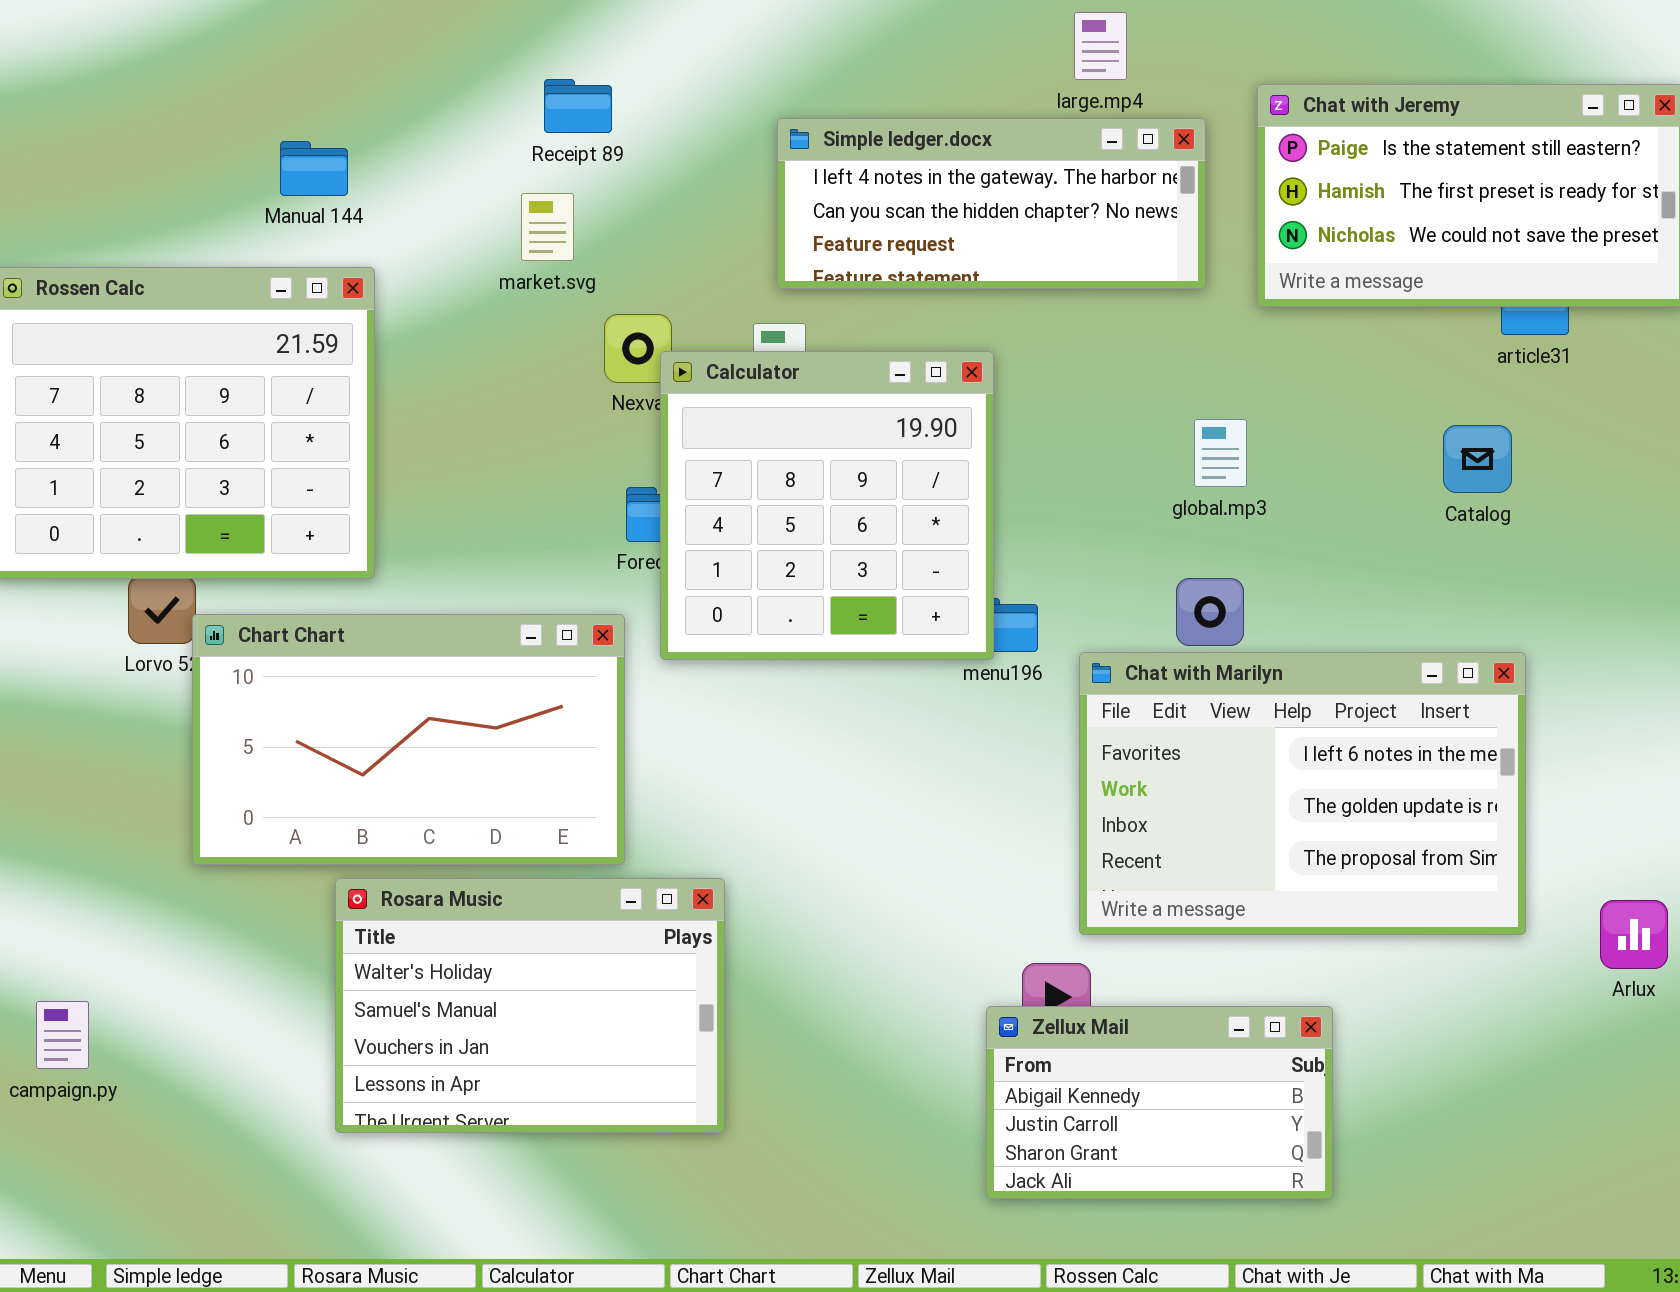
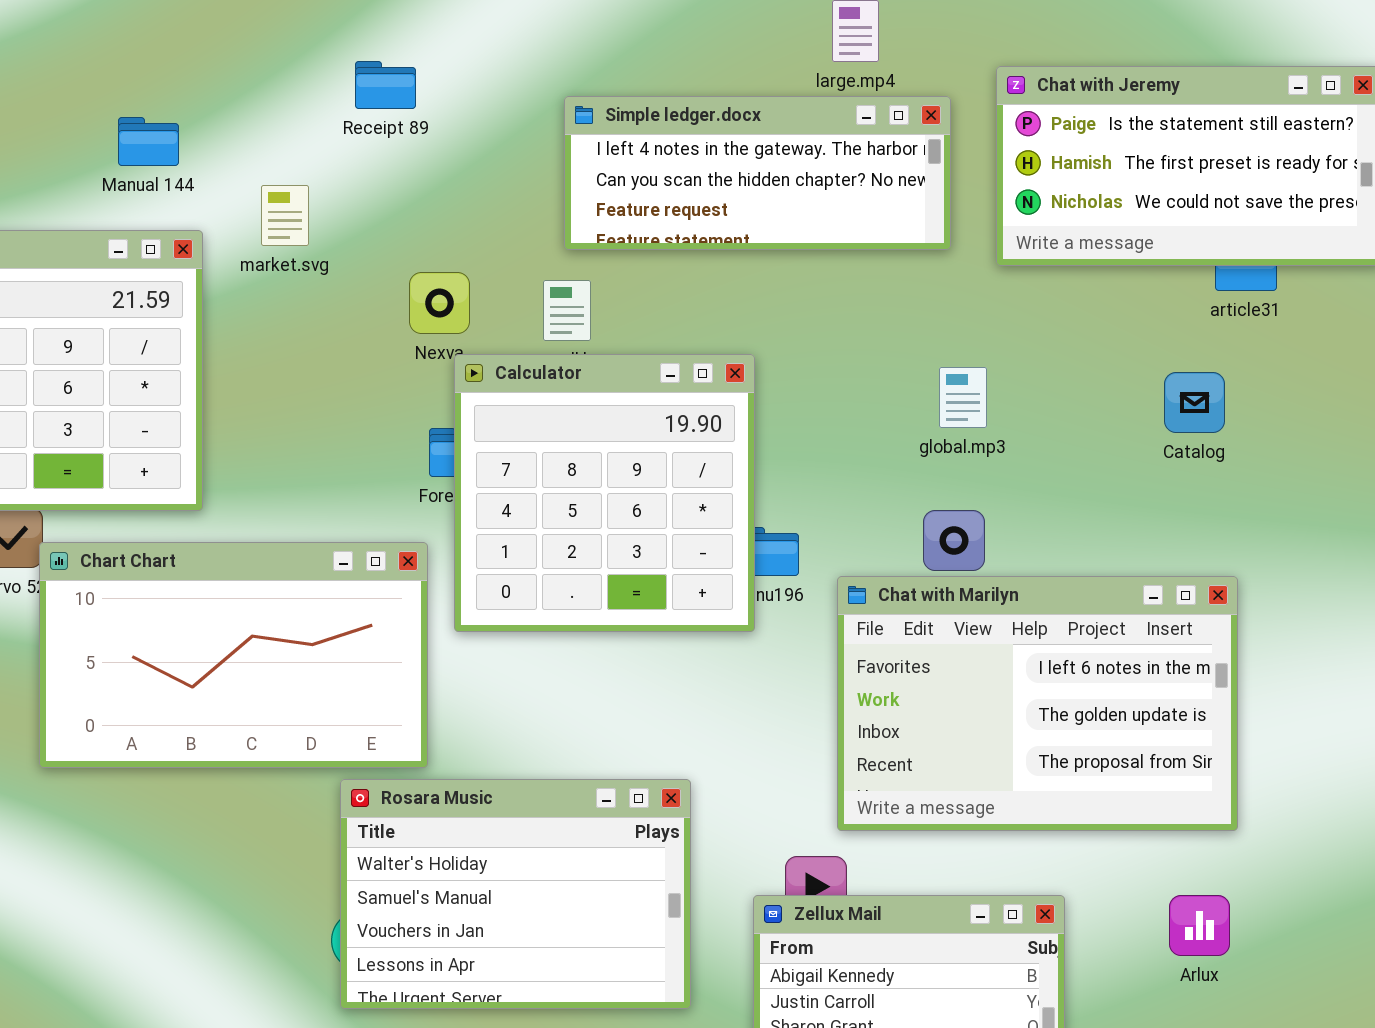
market.svg: [521,193,574,261] -> [261,185,309,246], moved
Calculator: [660,351,994,660] -> [454,354,755,632], moved
Rosara Music: [335,878,725,1133] -> [340,779,691,1009], moved
Arlux: [1600,900,1668,969] -> [1169,895,1230,956], moved

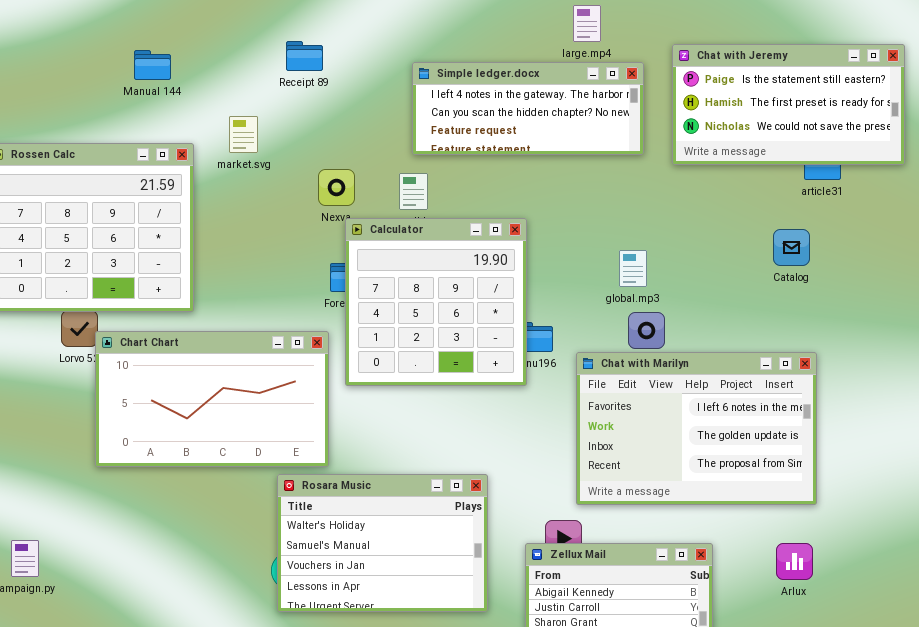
Manual 144: [118,117,179,166] -> [134,50,171,80], moved
global.mp3: [939,367,987,428] -> [619,250,647,287], moved

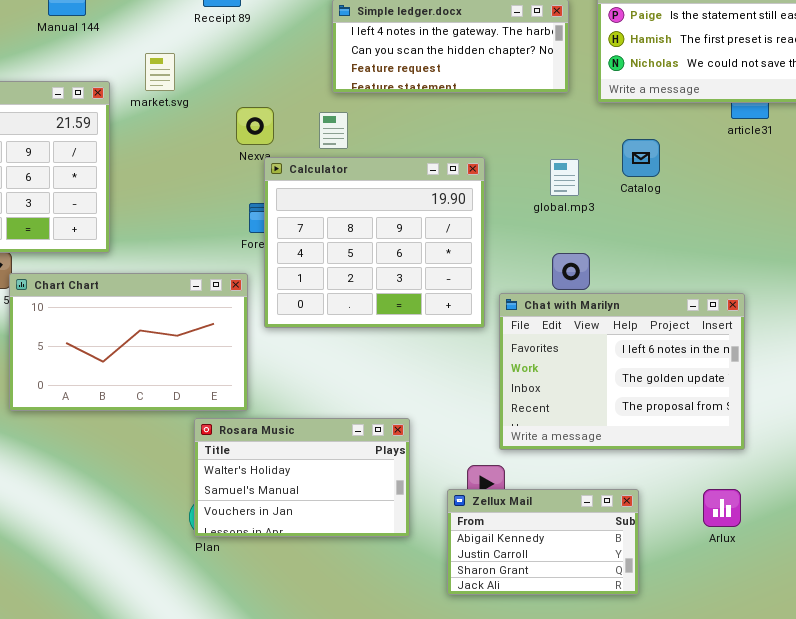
Calculator: [345,218,527,386] -> [264,157,485,328], resized
Catalog: [773,229,810,266] -> [622,139,660,177], moved
global.mp3: [619,250,647,287] -> [550,159,579,196], moved
Rosara Music: [277,474,488,612] -> [194,418,410,537], resized

